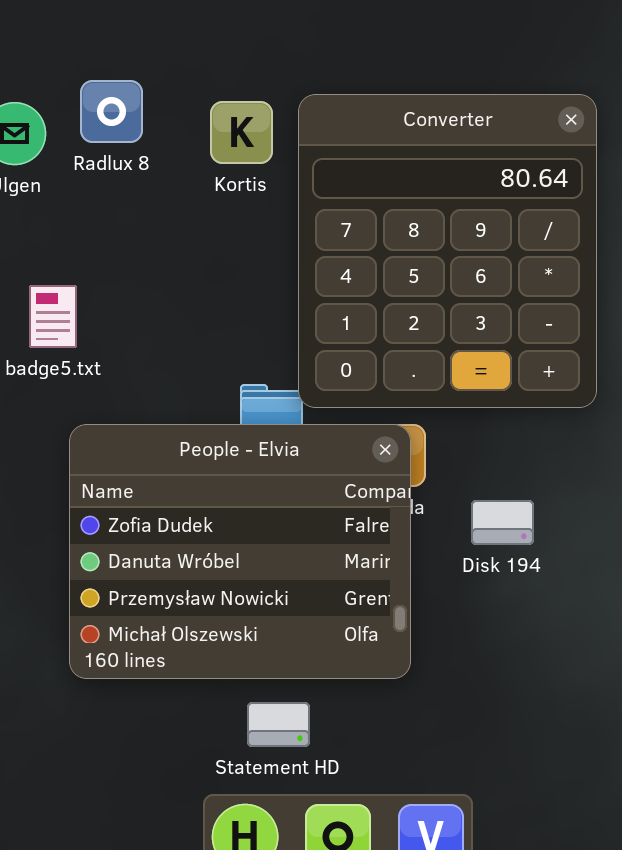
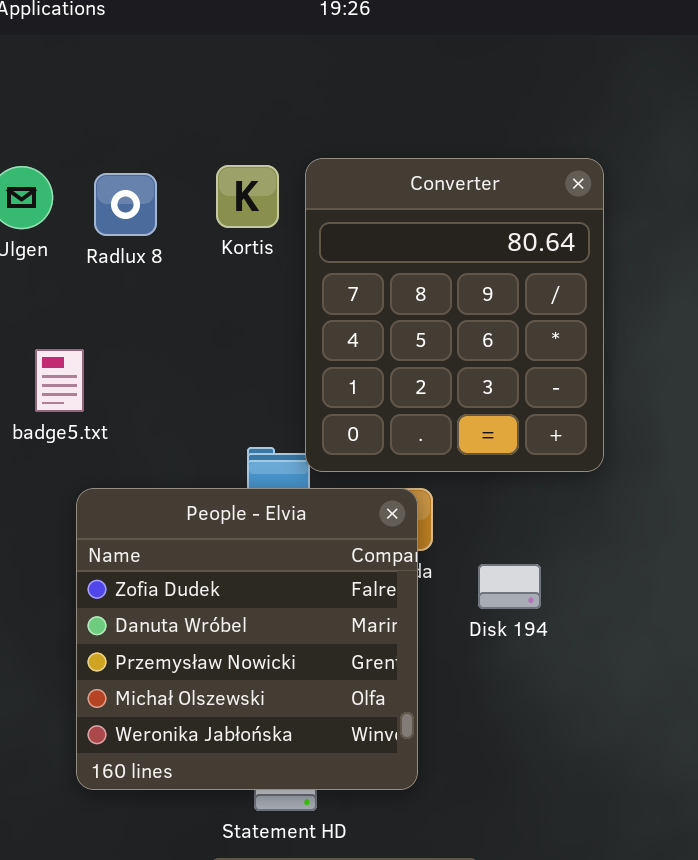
Radlux 8: [80,80,143,143] -> [94,173,157,236], moved
People - Elvia: [69,424,411,679] -> [76,488,418,790], resized

